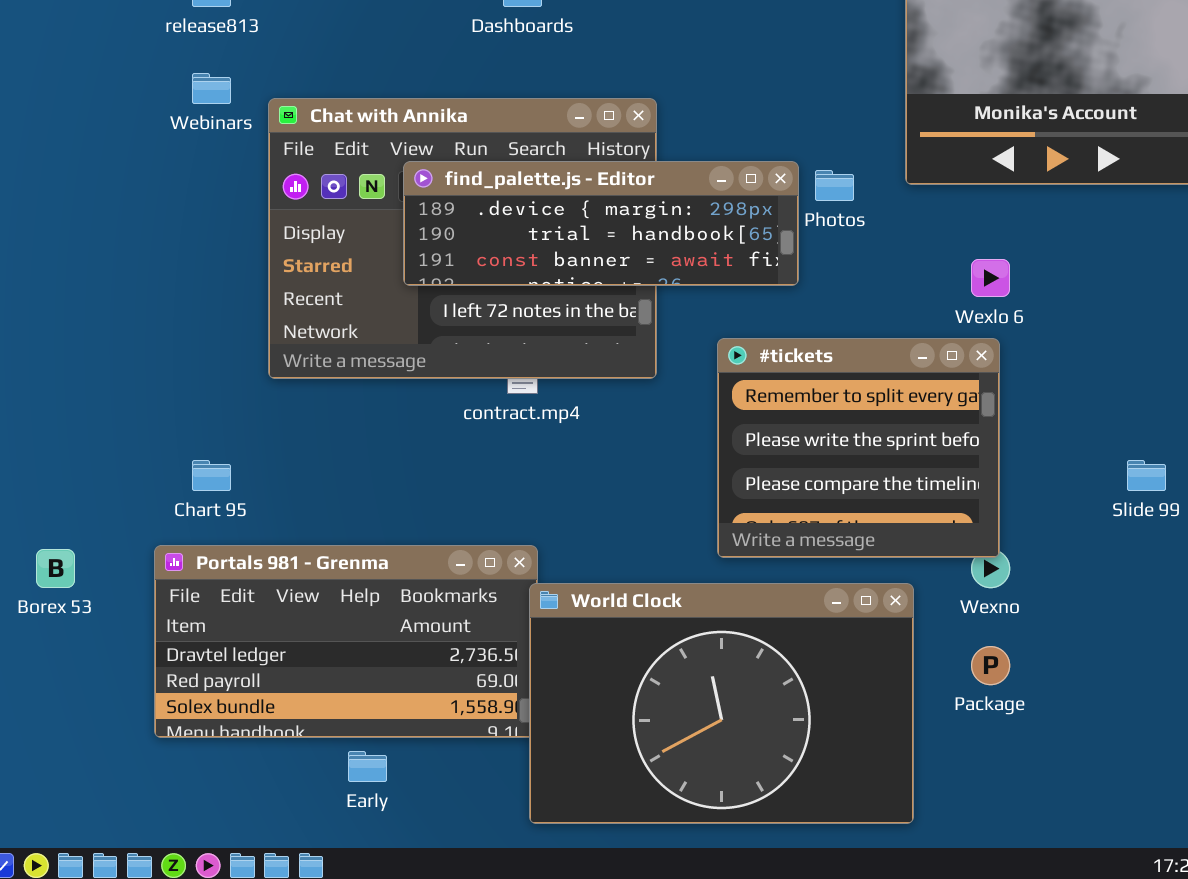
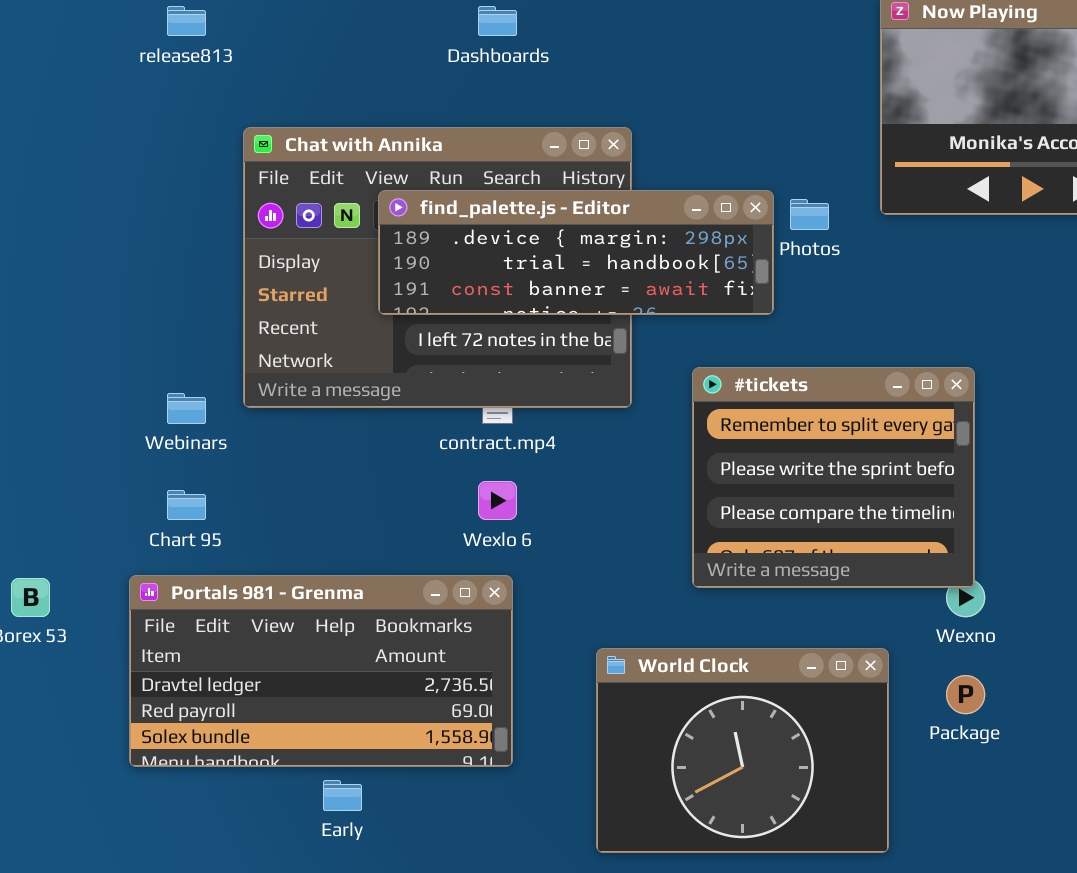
Webinars: [192,73,231,104] -> [167,393,206,424], moved
Wexlo 6: [971,259,1010,297] -> [478,481,517,520], moved
World Clock: [529,583,914,824] -> [596,648,889,853], resized

